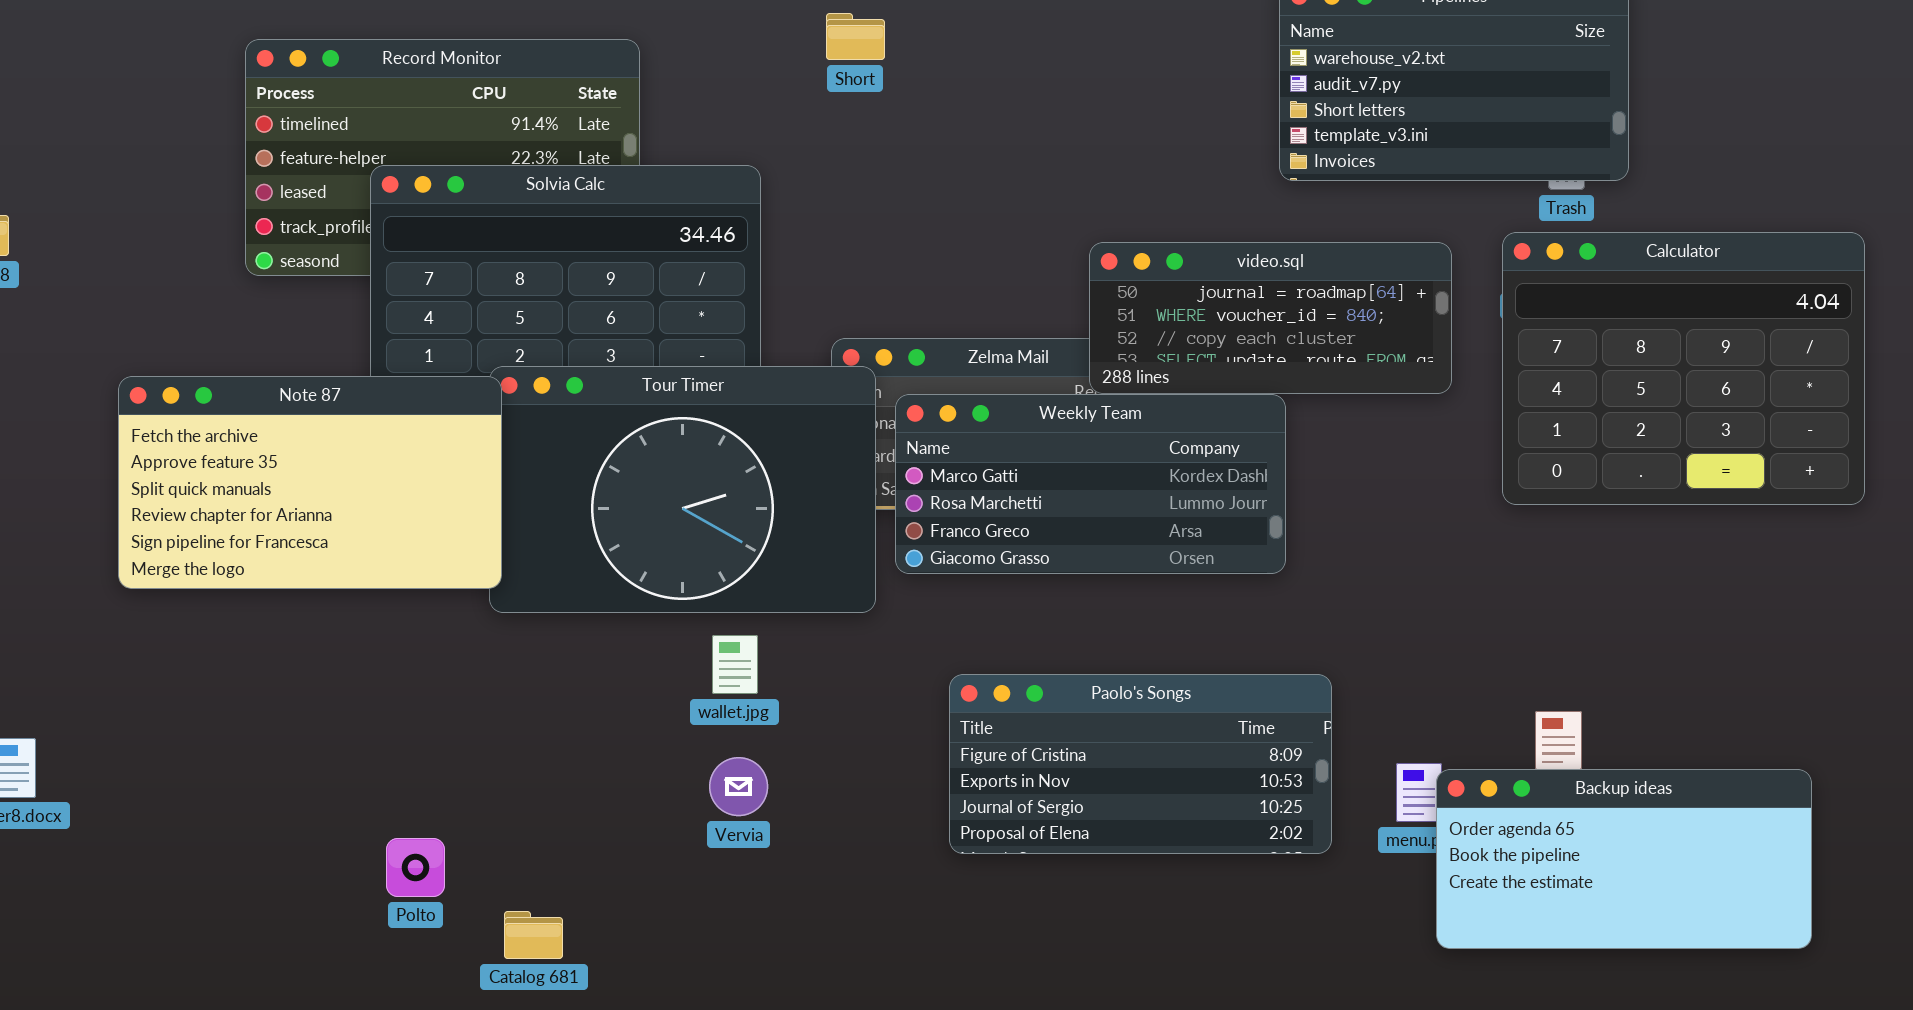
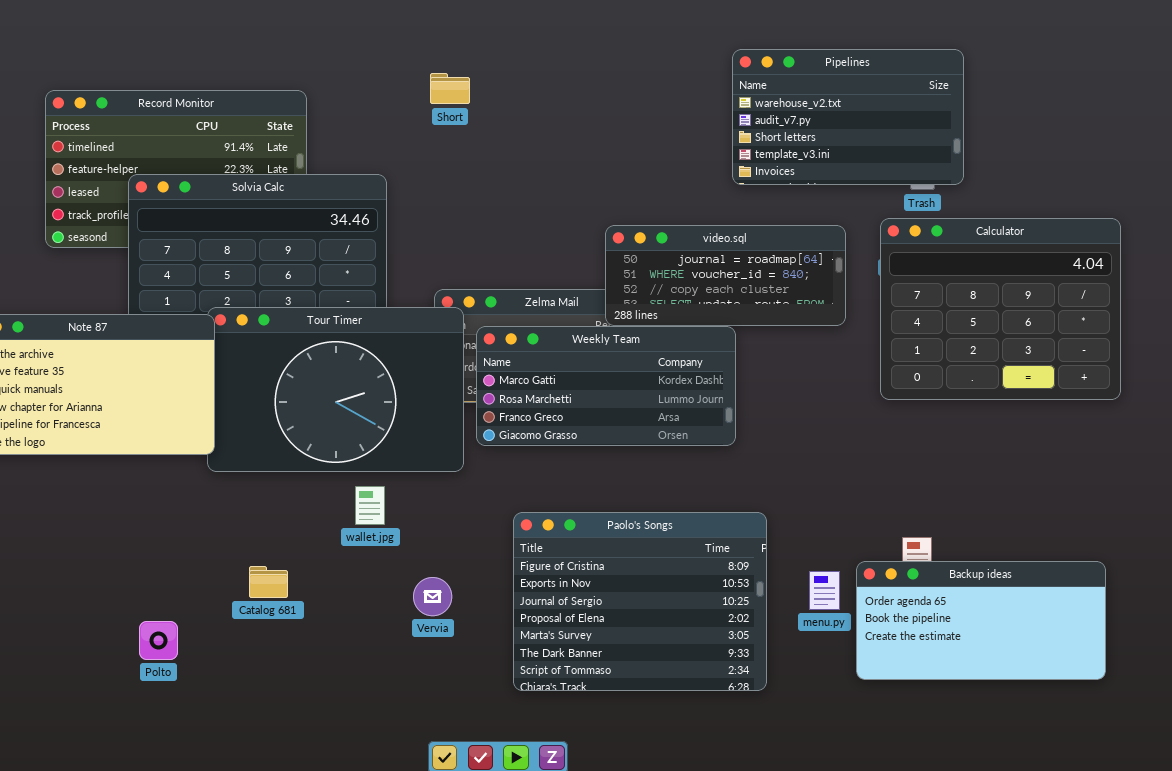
Paolo's Songs: [949,674,1332,854] -> [513,512,767,691], resized
Vervia: [709,757,768,816] -> [413,577,452,616], moved
Backup ideas: [1436,769,1812,949] -> [856,561,1106,680], moved
Catalog 681: [504,911,563,959] -> [249,566,288,598], moved

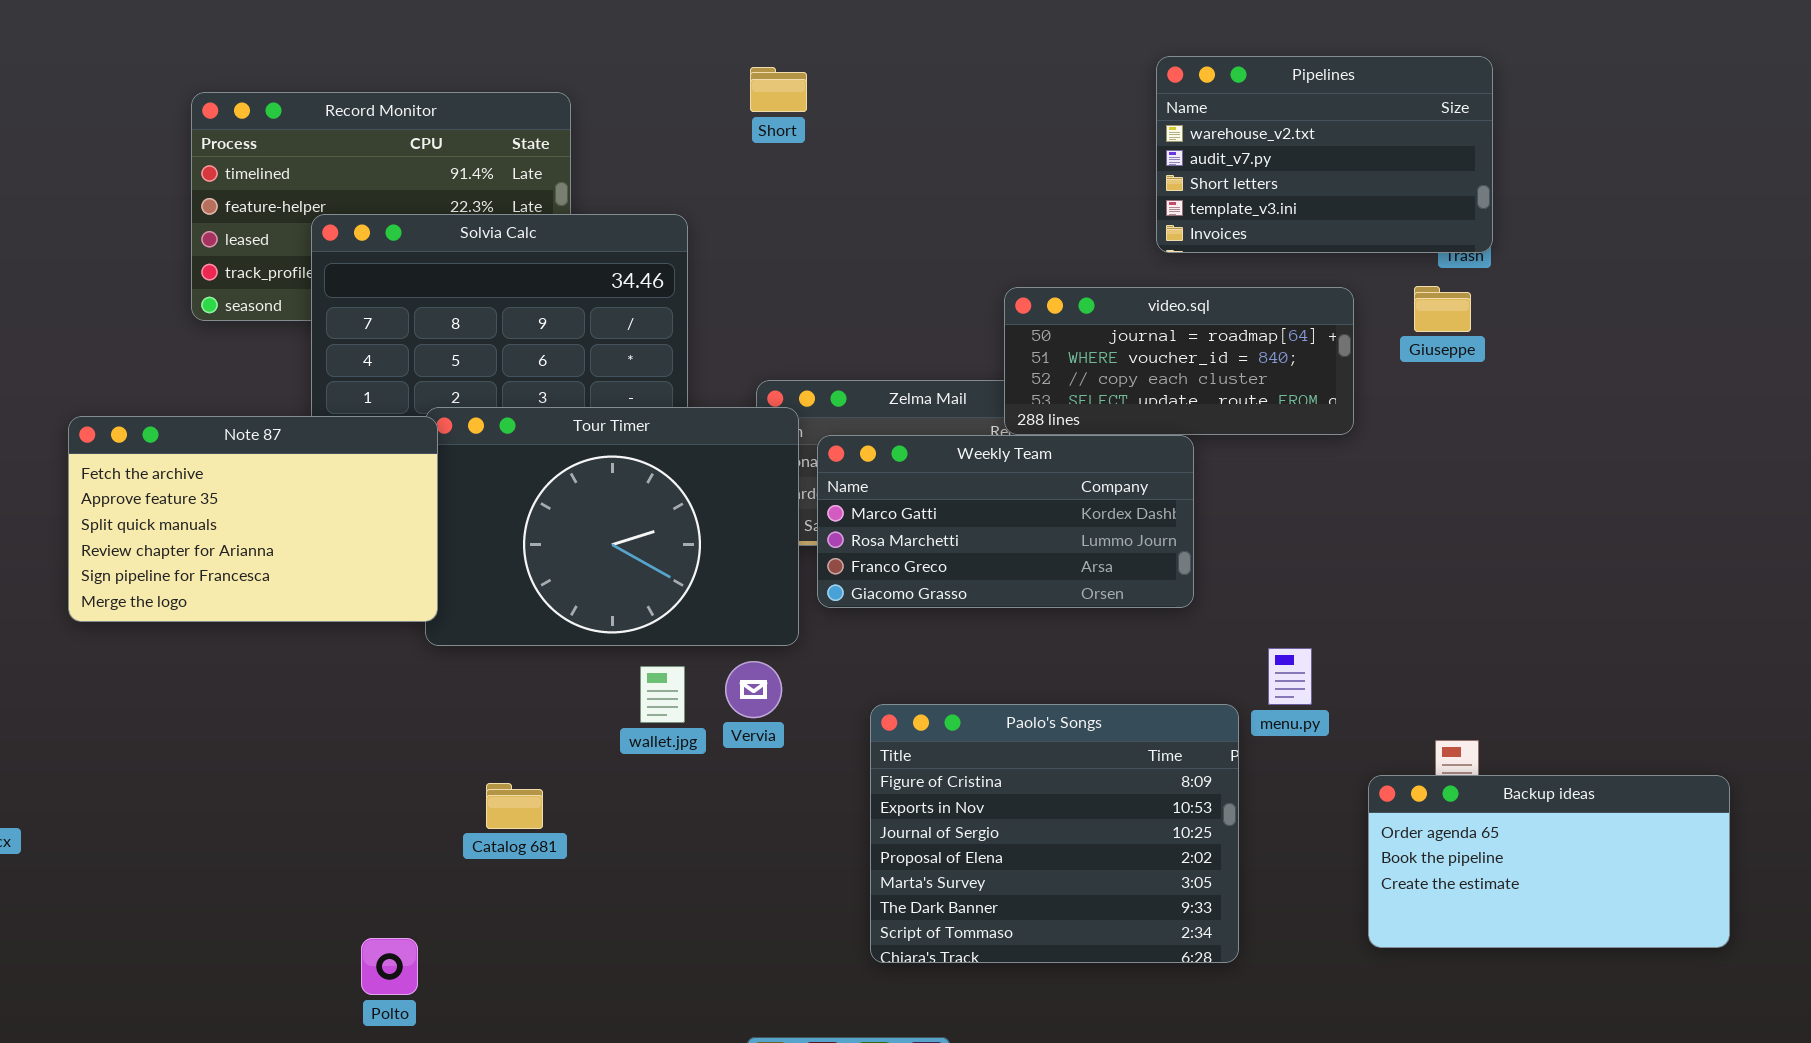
Pipelines: [732,49,964,185] -> [1156,56,1493,253], moved
Calculator: [880,218,1121,400] -> none, closed
menu.py: [809,571,840,610] -> [1268,648,1312,705], moved
Vervia: [413,577,452,616] -> [725,661,782,718], moved
Polto: [139,621,178,660] -> [361,938,418,995], moved

